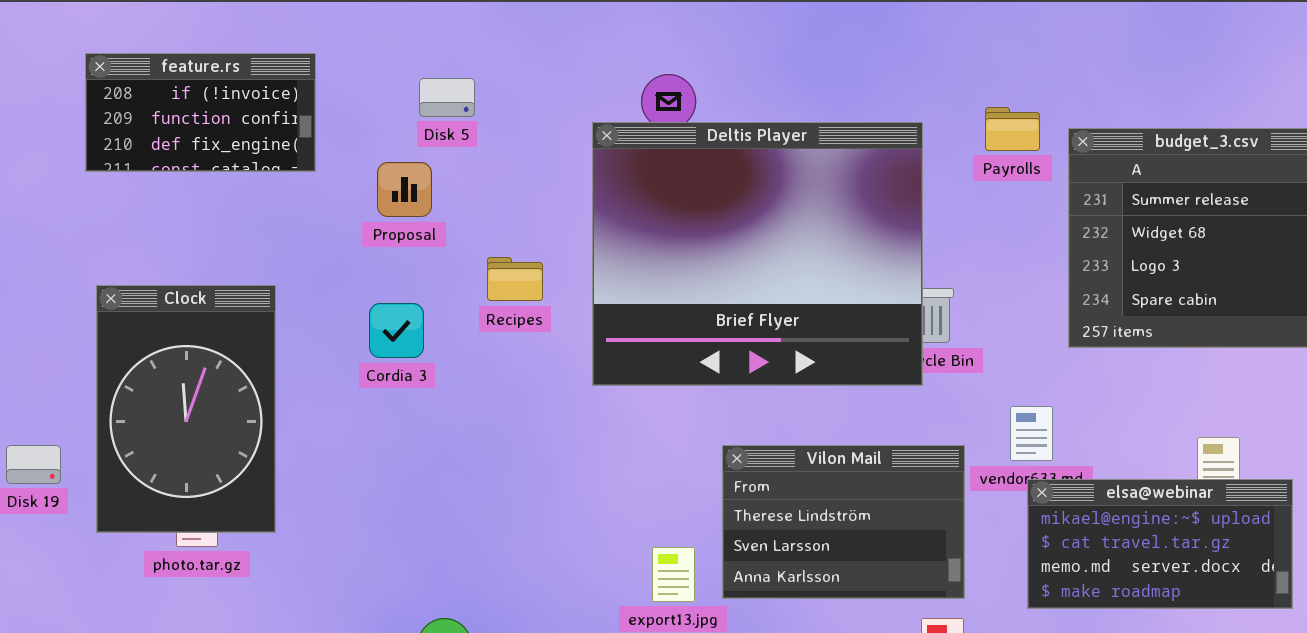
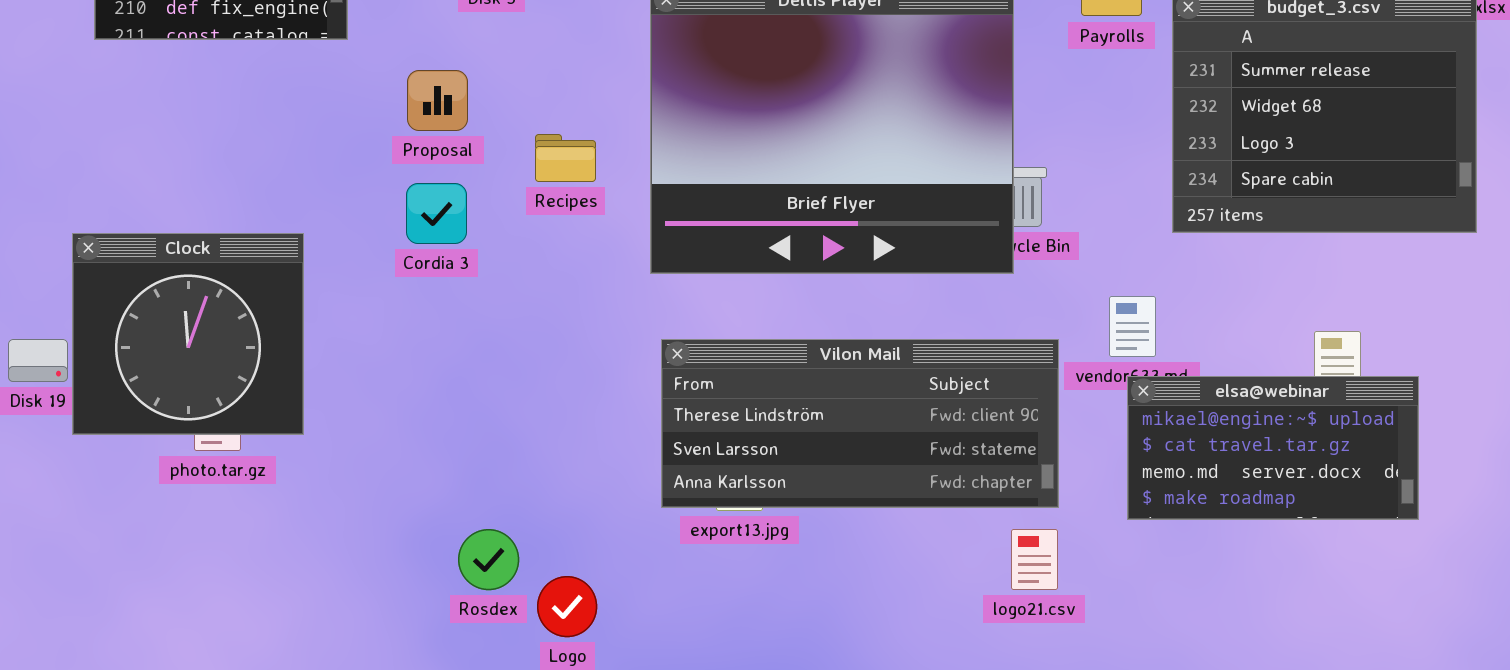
Proposal: [377,162,432,217] -> [407,70,468,131], moved
Clock: [96,285,276,533] -> [72,233,304,435], resized
Vilon Mail: [722,445,965,599] -> [661,339,1059,508], resized

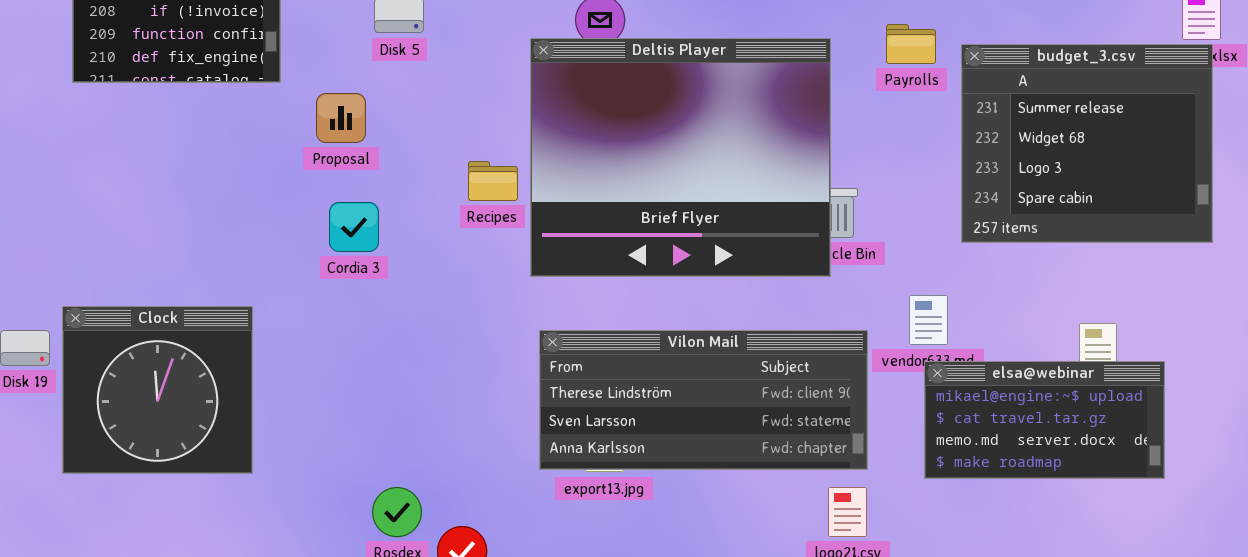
Proposal: [407,70,468,131] -> [316,93,366,143], moved
Recipes: [535,134,596,182] -> [468,161,518,201], moved
Clock: [72,233,304,435] -> [62,306,253,474], moved

